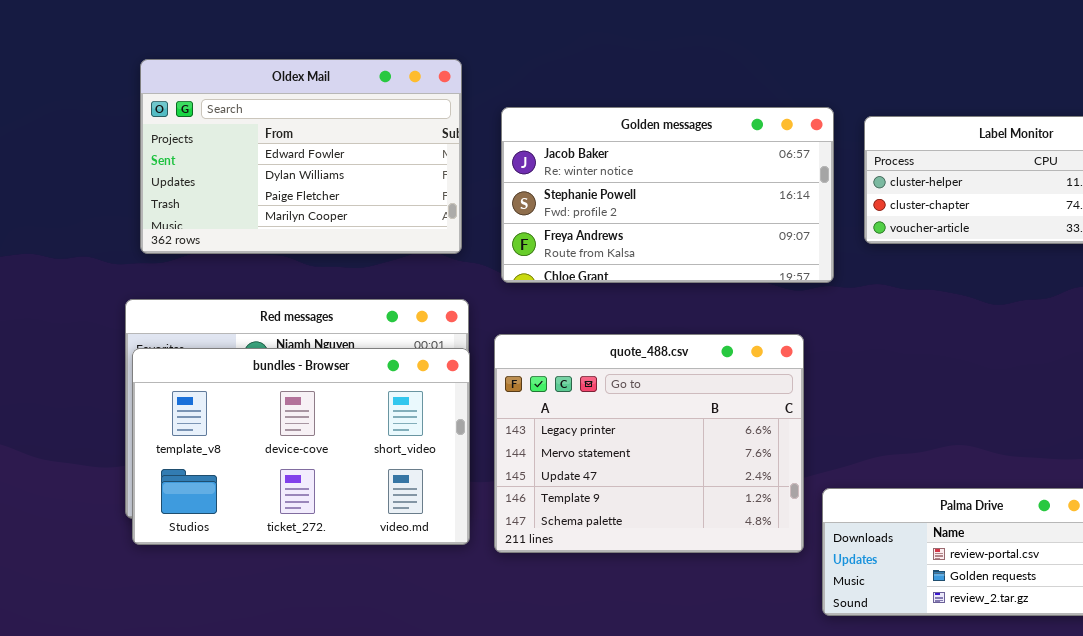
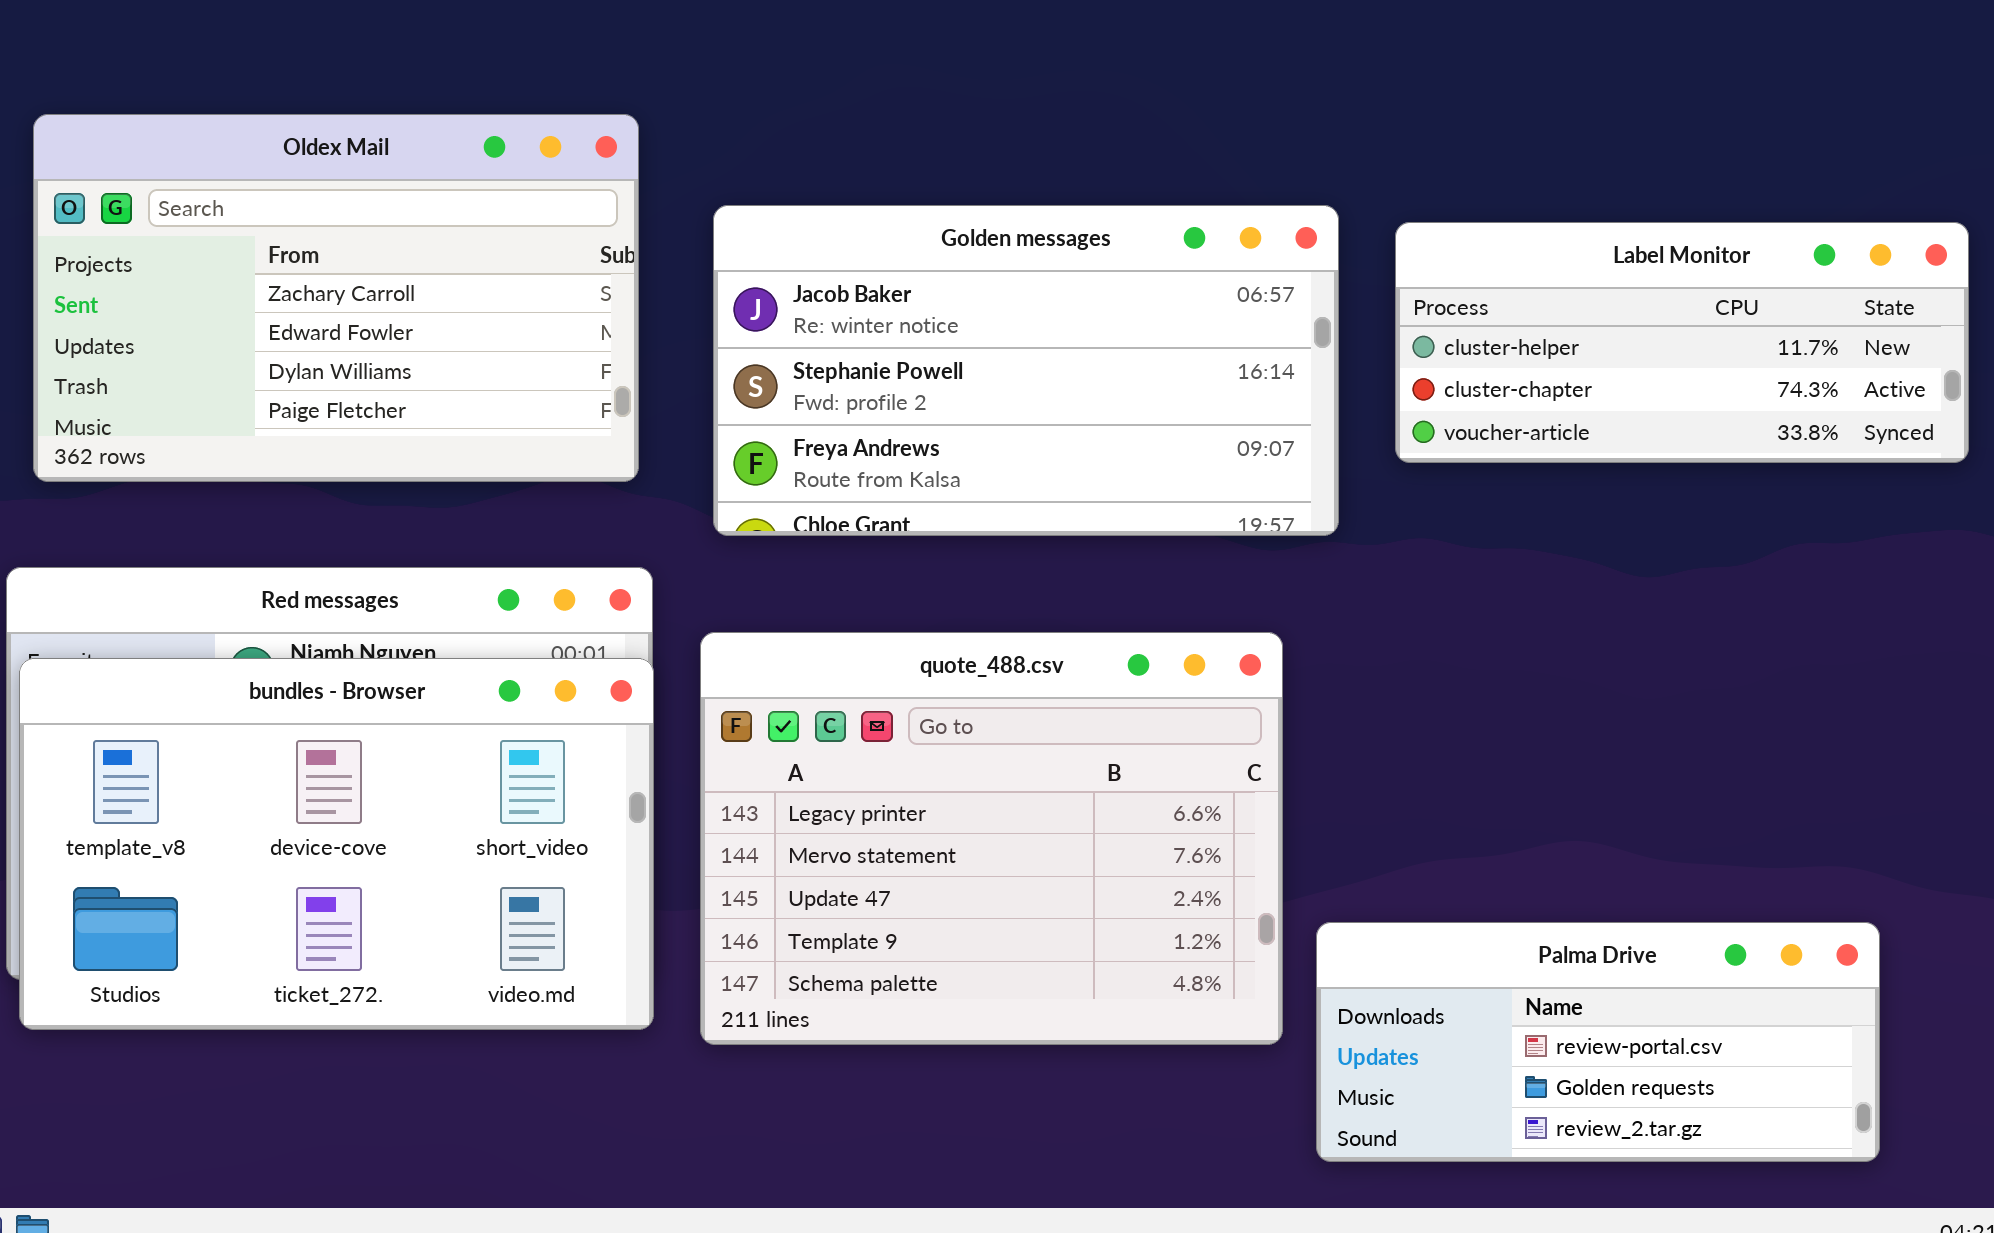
Oldex Mail: [140,59,462,254] -> [33,114,639,482], scrolled up 1 row

